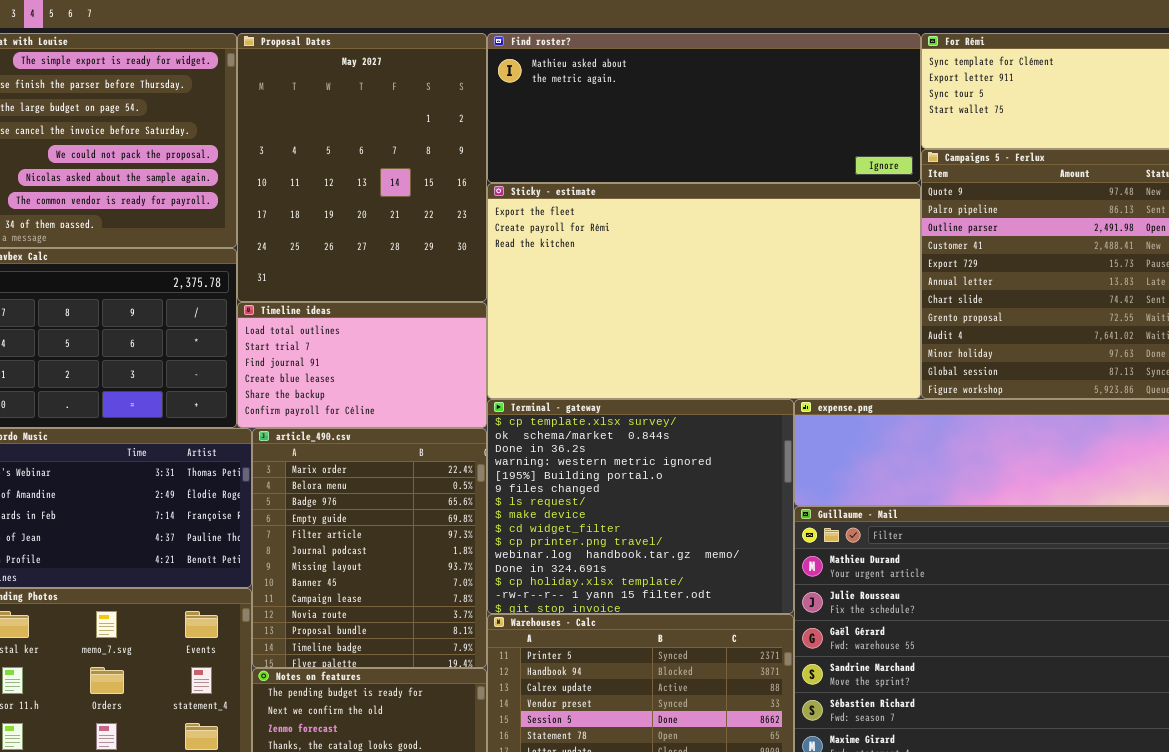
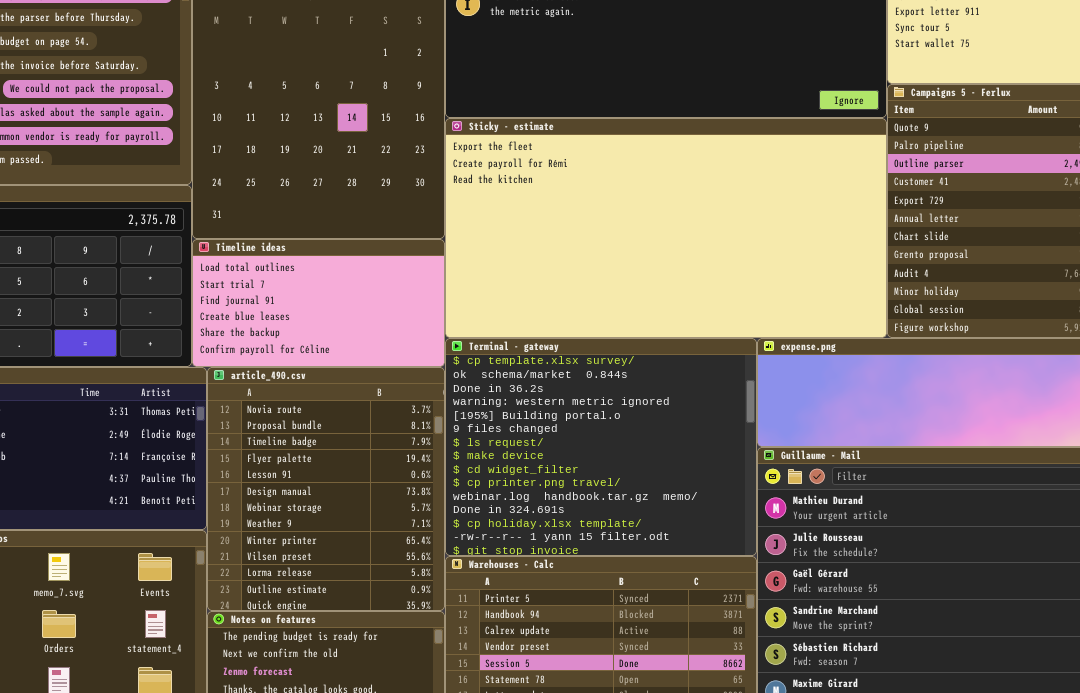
article_490.csv: [252,428,487,668] -> [207,367,445,611], scrolled down 9 rows

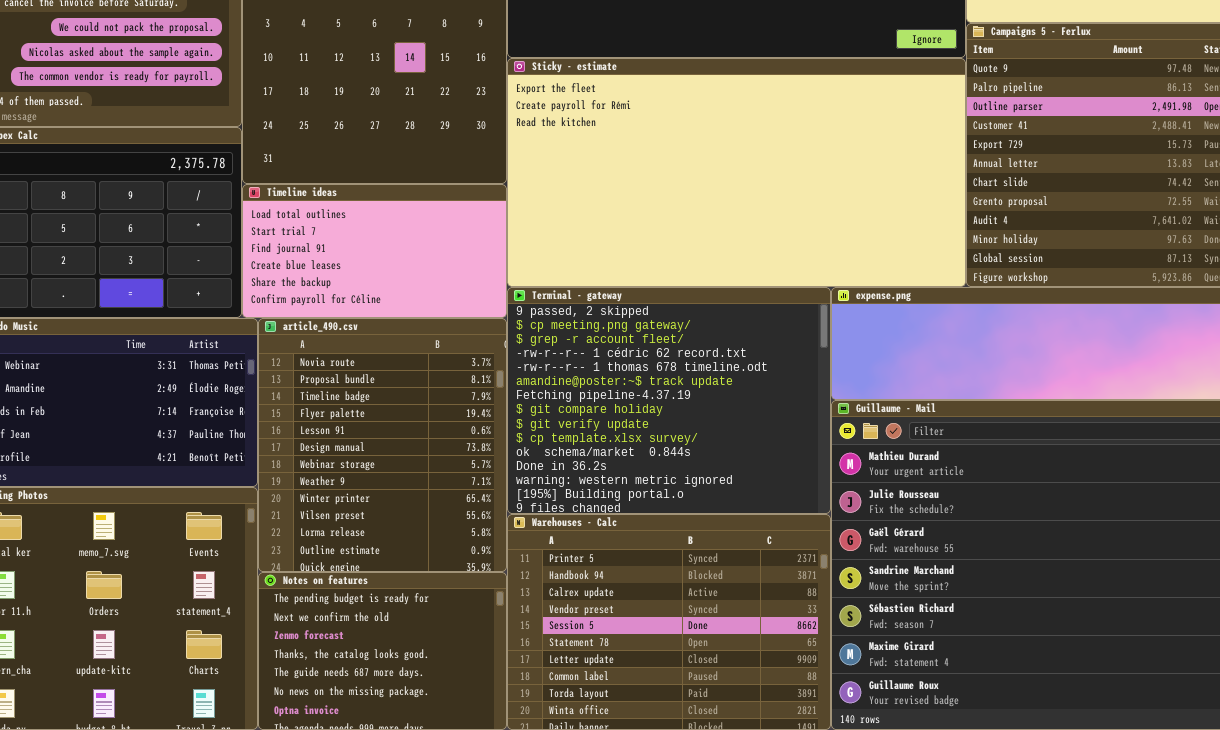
Terminal - gateway: [445,338,757,556] -> [507,287,831,514], scrolled up 9 rows

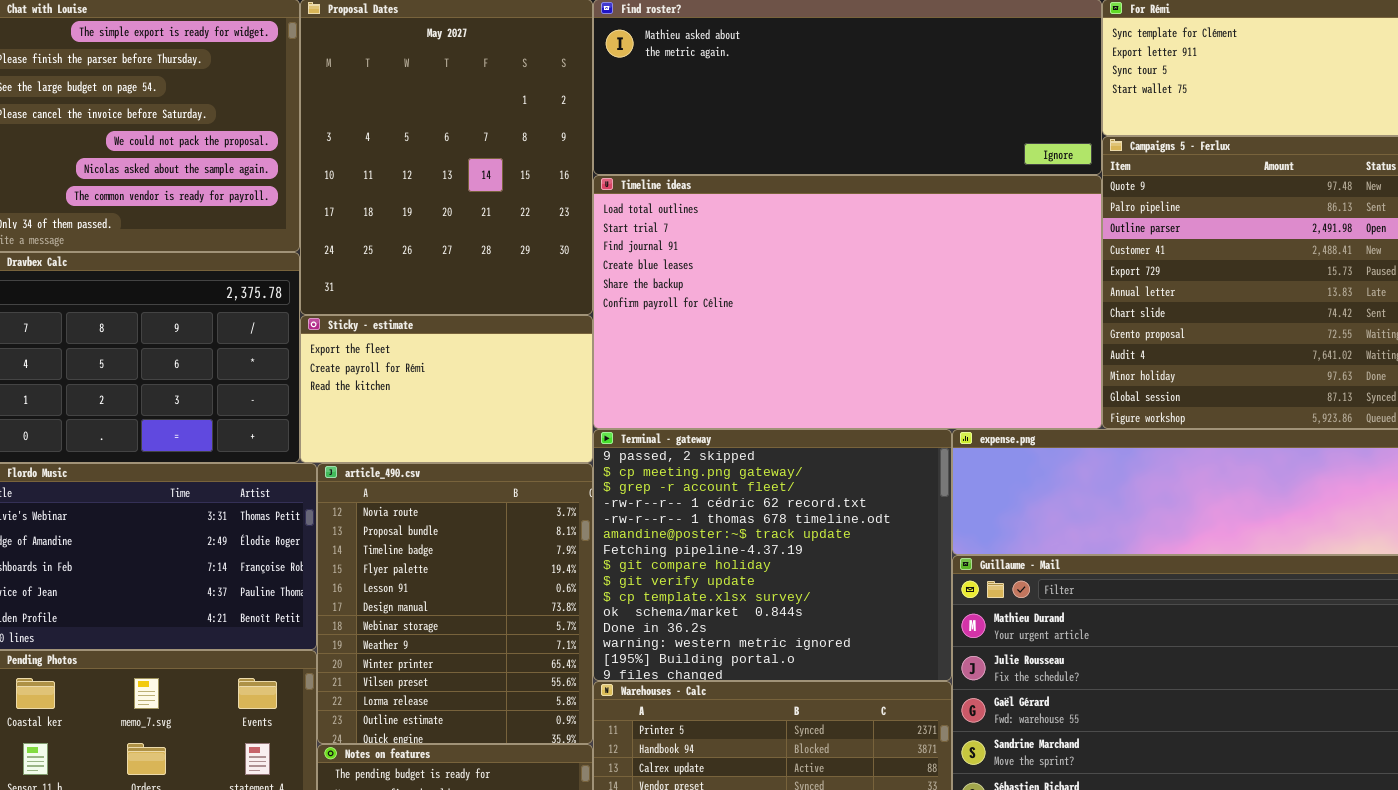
Sticky - estimate: [507,58,966,287] -> [300,315,593,463], moved, resized
Timeline ideas: [242,184,507,318] -> [593,175,1102,429], moved, resized

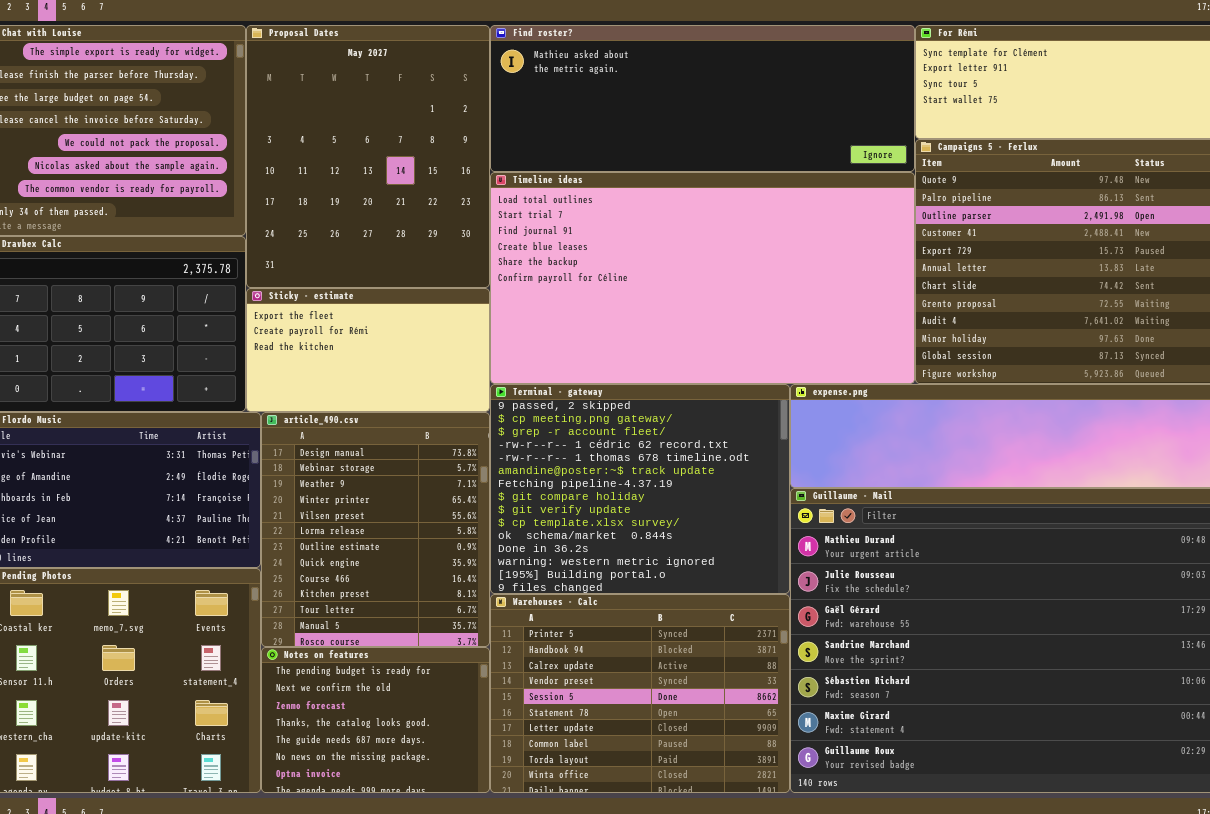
article_490.csv: [317,463,593,744] -> [261,412,490,647], scrolled down 5 rows

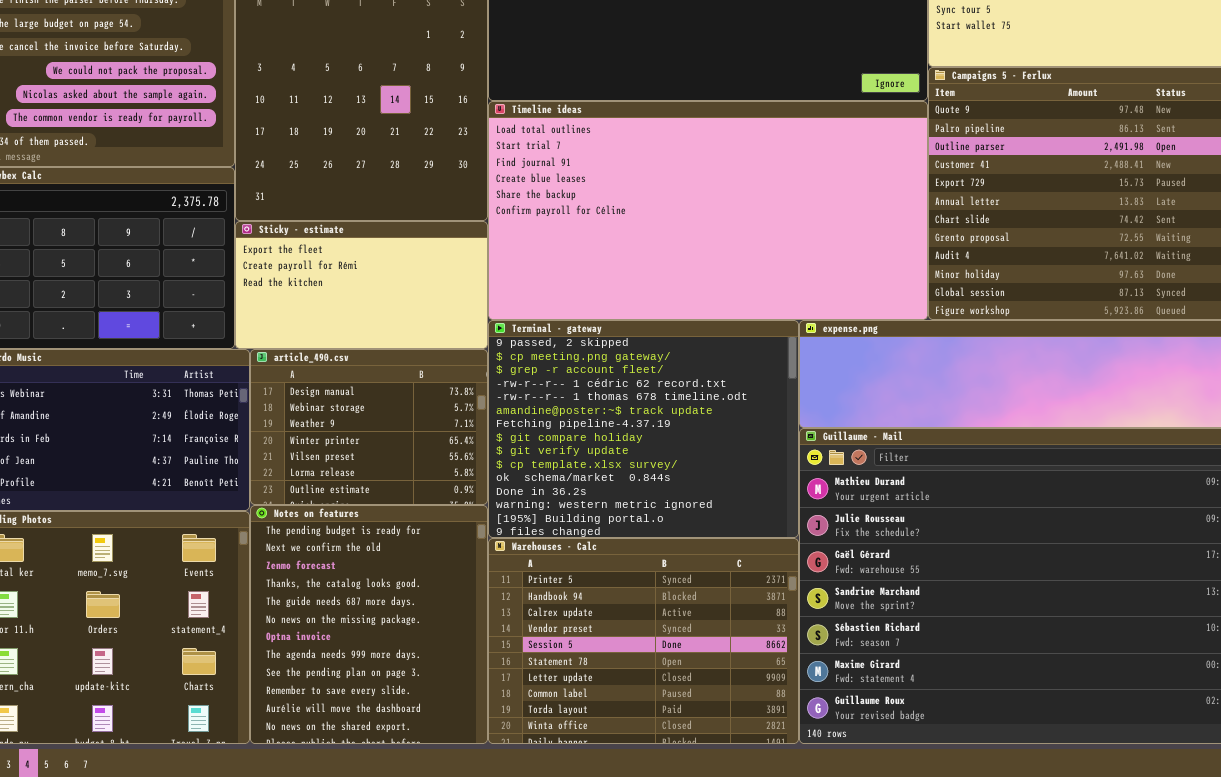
article_490.csv: [261,412,490,647] -> [250,349,488,505], resized
Notes on features: [261,647,490,793] -> [250,505,488,744], resized

